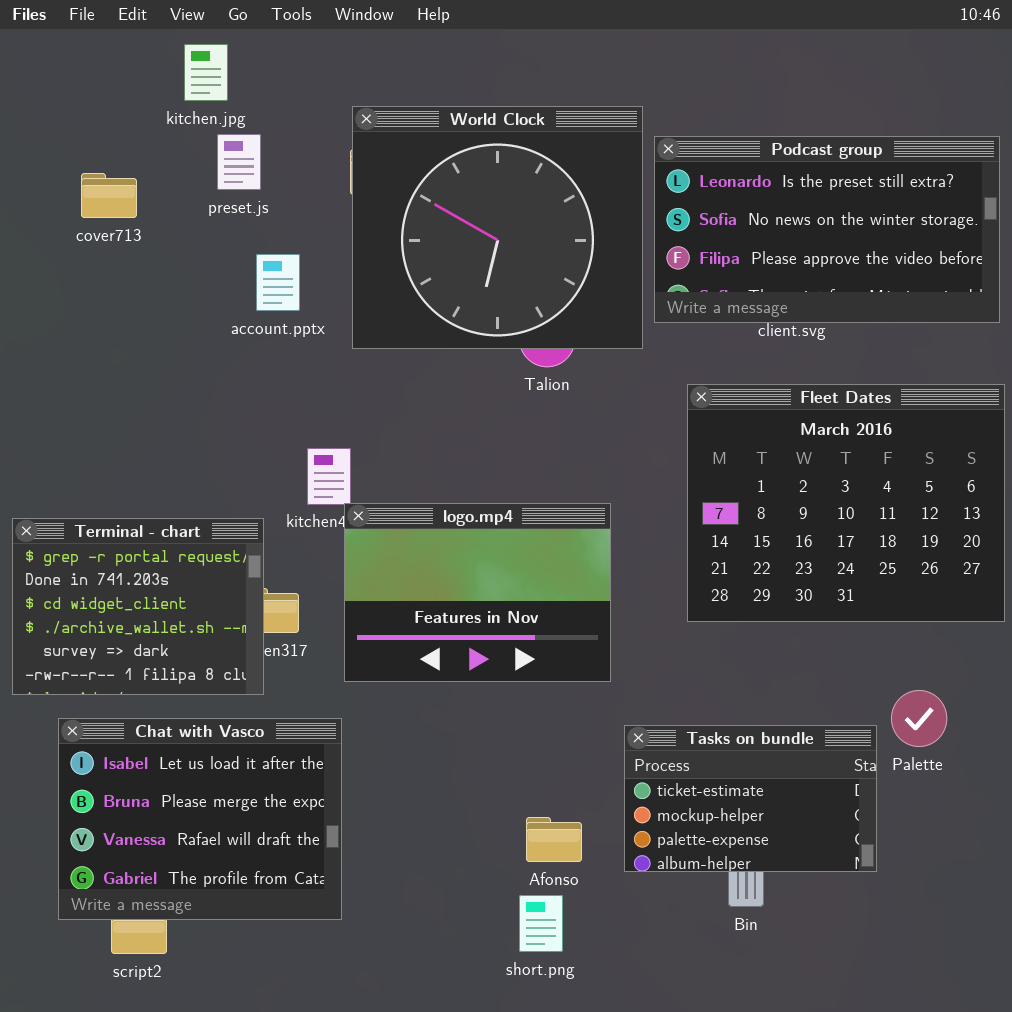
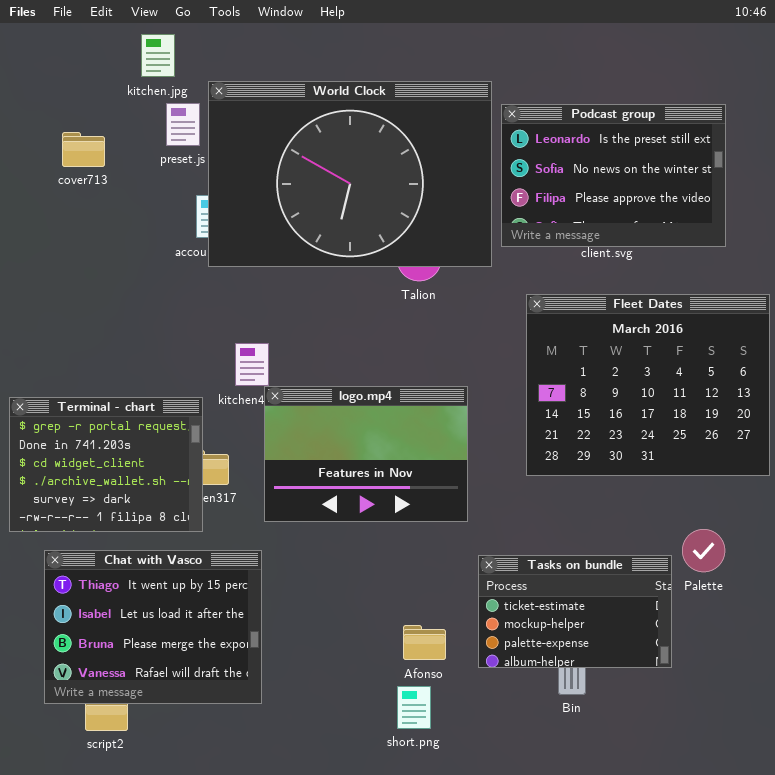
World Clock: [352,106,643,349] -> [208,81,492,267], resized
Podcast group: [654,136,1000,323] -> [501,104,726,247], resized
Chat with Vasco: [58,718,342,920] -> [44,550,262,704], scrolled up 1 row

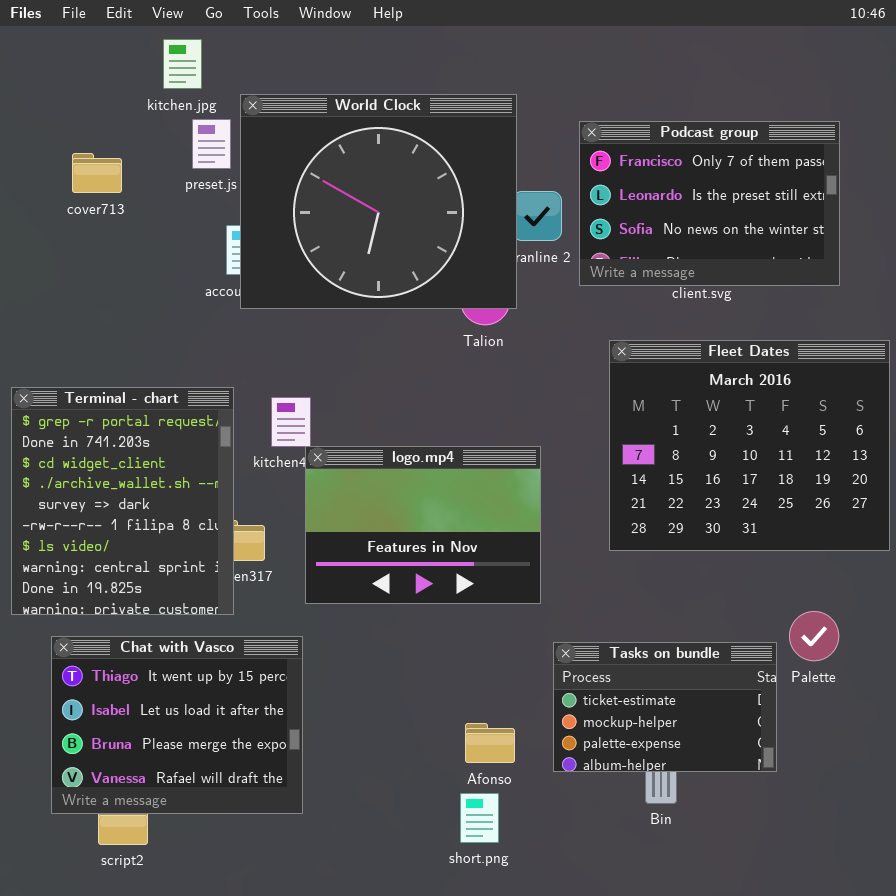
World Clock: [208,81,492,267] -> [240,94,517,309], resized
Podcast group: [501,104,726,247] -> [579,121,840,286], scrolled up 1 row
Terminal - chart: [9,397,203,532] -> [11,387,234,615], resized

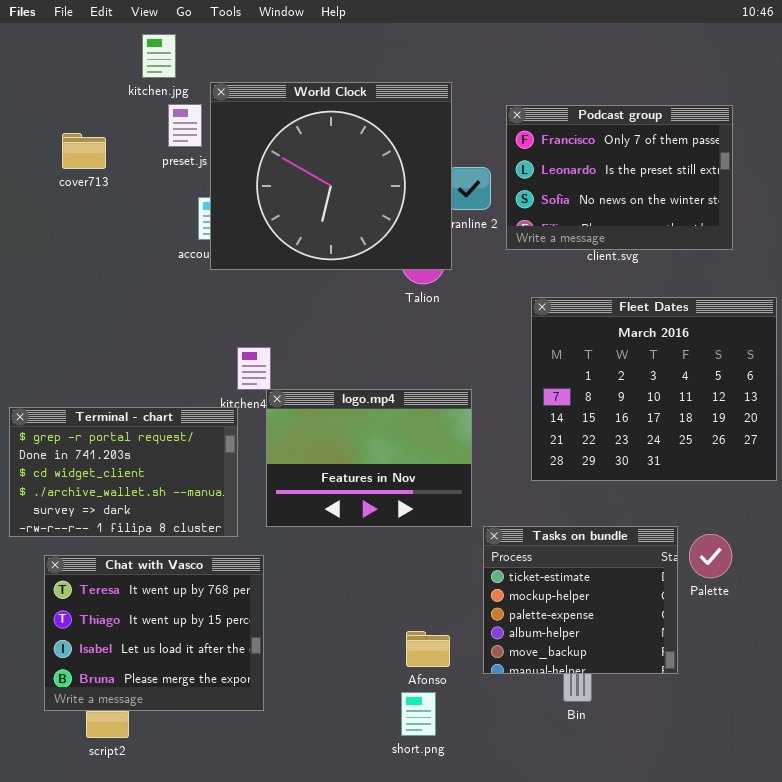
Terminal - chart: [11,387,234,615] -> [9,407,238,537], resized
Chat with Vasco: [51,636,303,814] -> [44,555,264,711], scrolled up 1 row
Tasks on bundle: [553,642,777,772] -> [483,526,678,674], resized

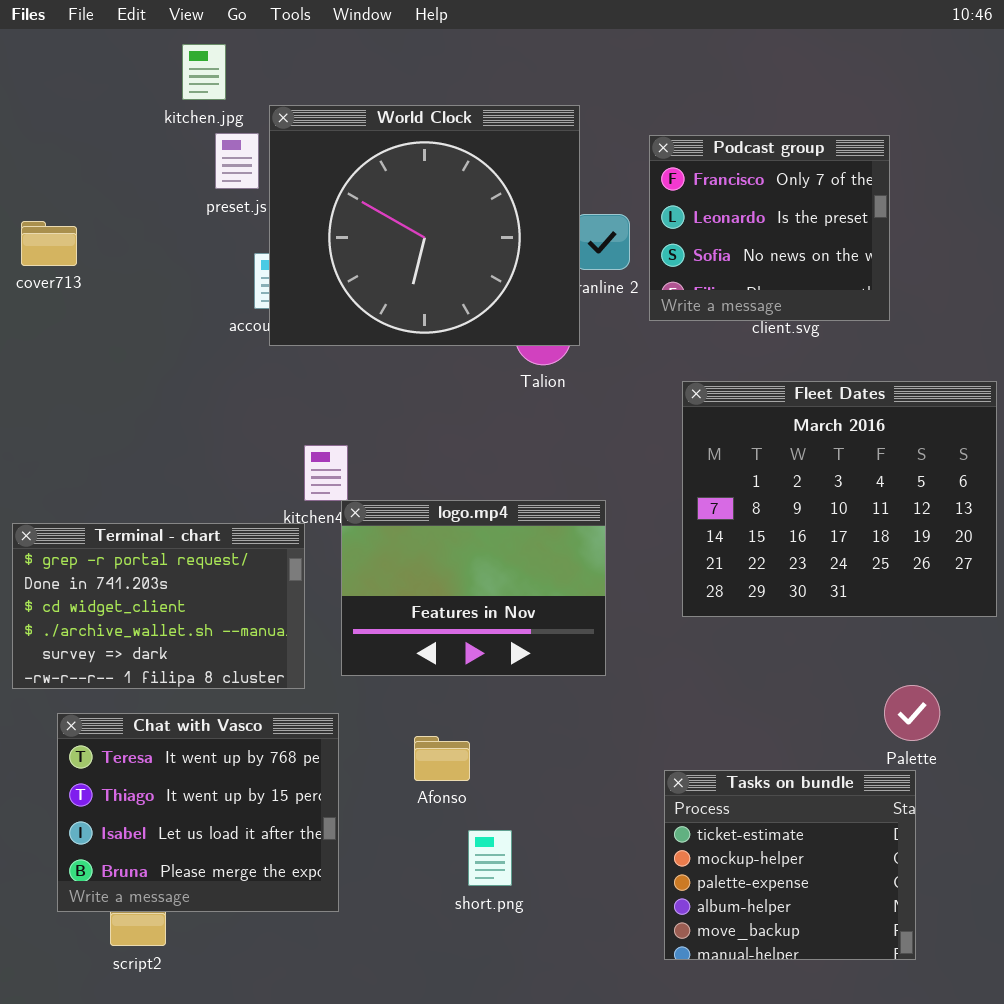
Podcast group: [506,105,733,250] -> [649,135,890,321], resized
cover713: [62,133,106,169] -> [21,221,77,266], moved
Tasks on bundle: [483,526,678,674] -> [664,770,916,960], moved
Afonso: [406,631,450,667] -> [414,736,470,781], moved
short.png: [401,692,436,736] -> [468,830,512,886], moved

